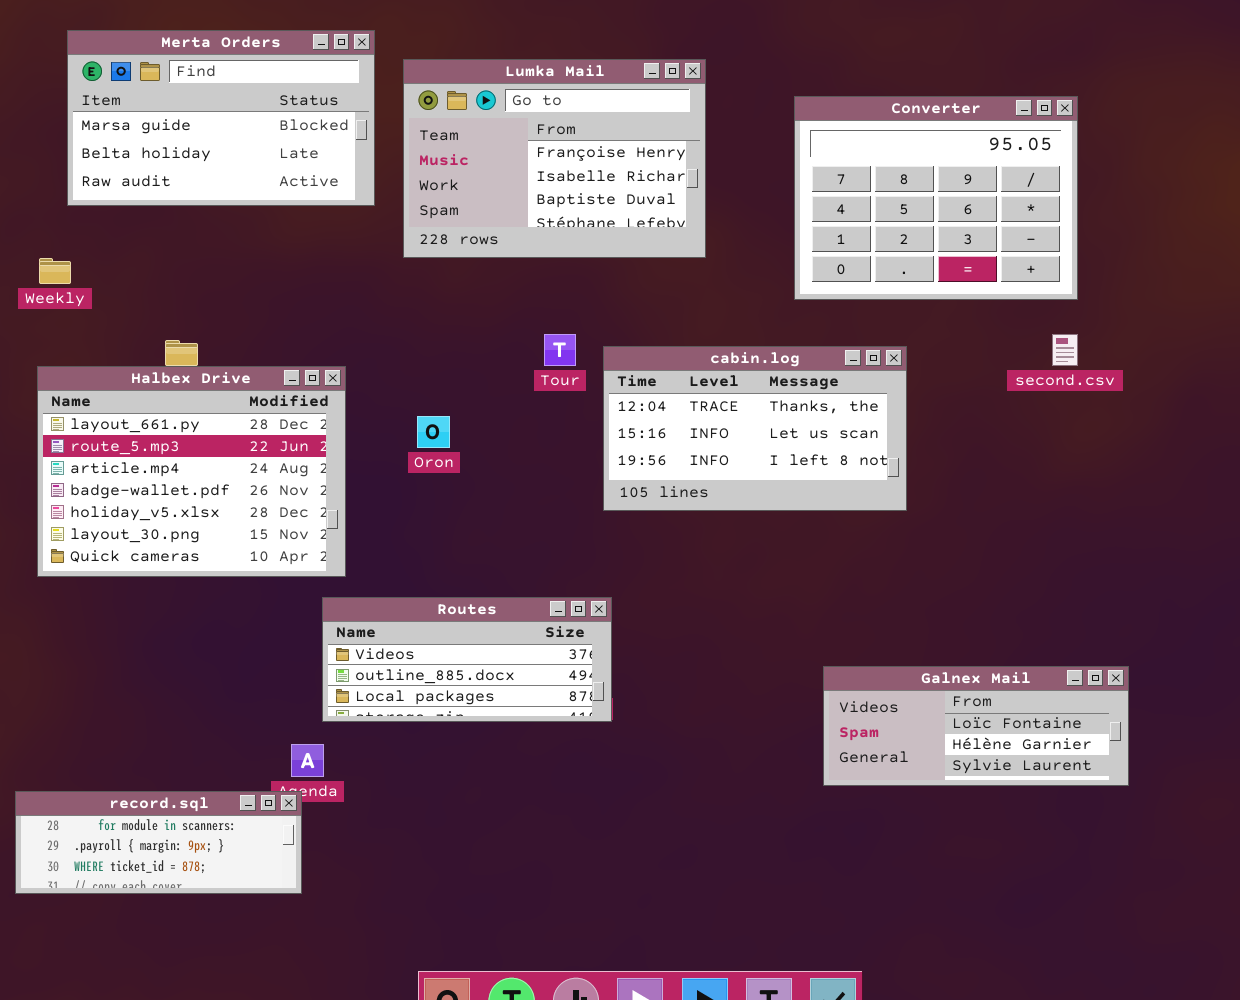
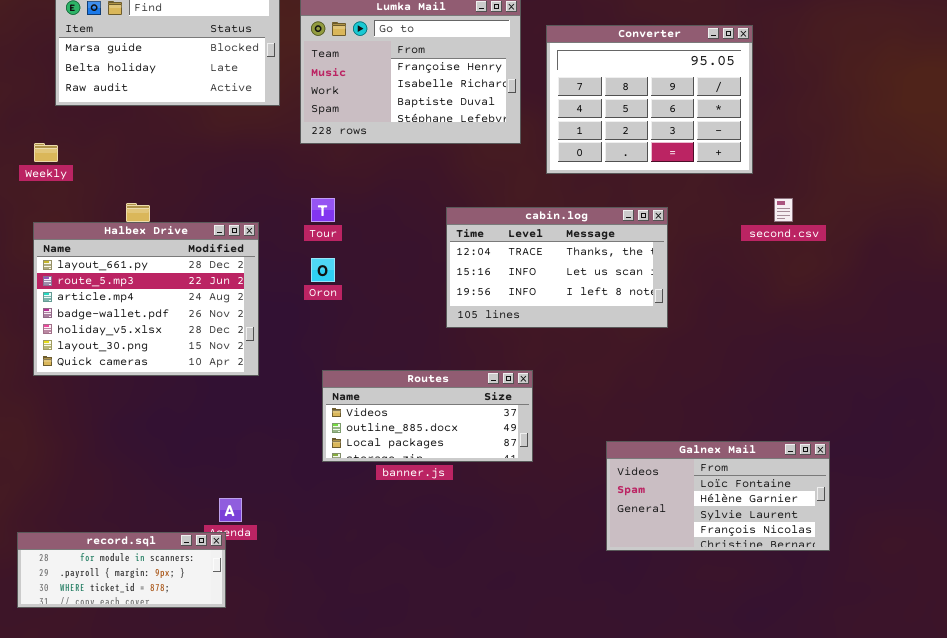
Converter: [794,96,1078,300] -> [546,25,753,174], moved
Tour: [544,334,576,366] -> [311,198,335,222], moved
Routes: [322,597,612,722] -> [322,370,533,462], moved
Galnex Mail: [823,666,1129,786] -> [606,441,830,551], resized

